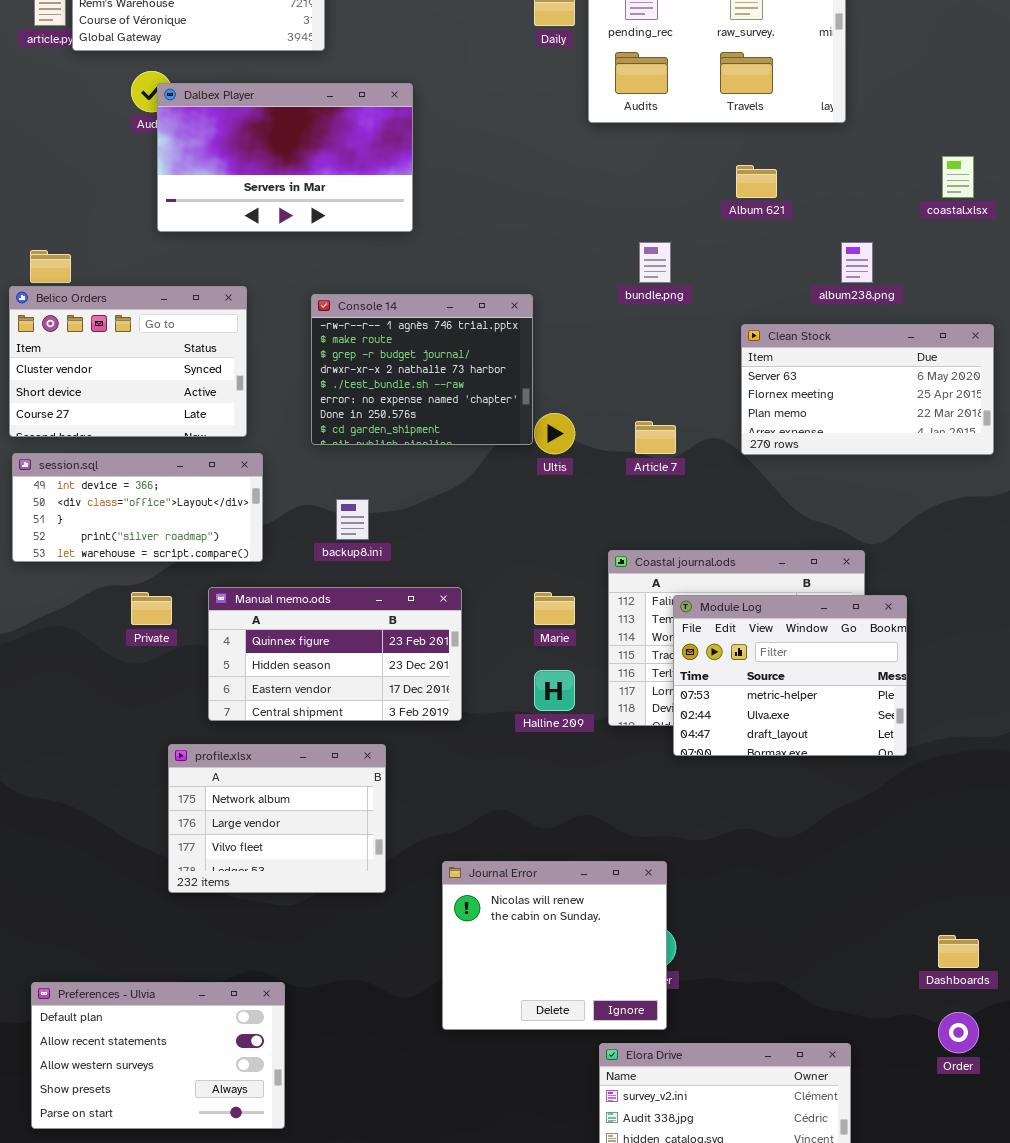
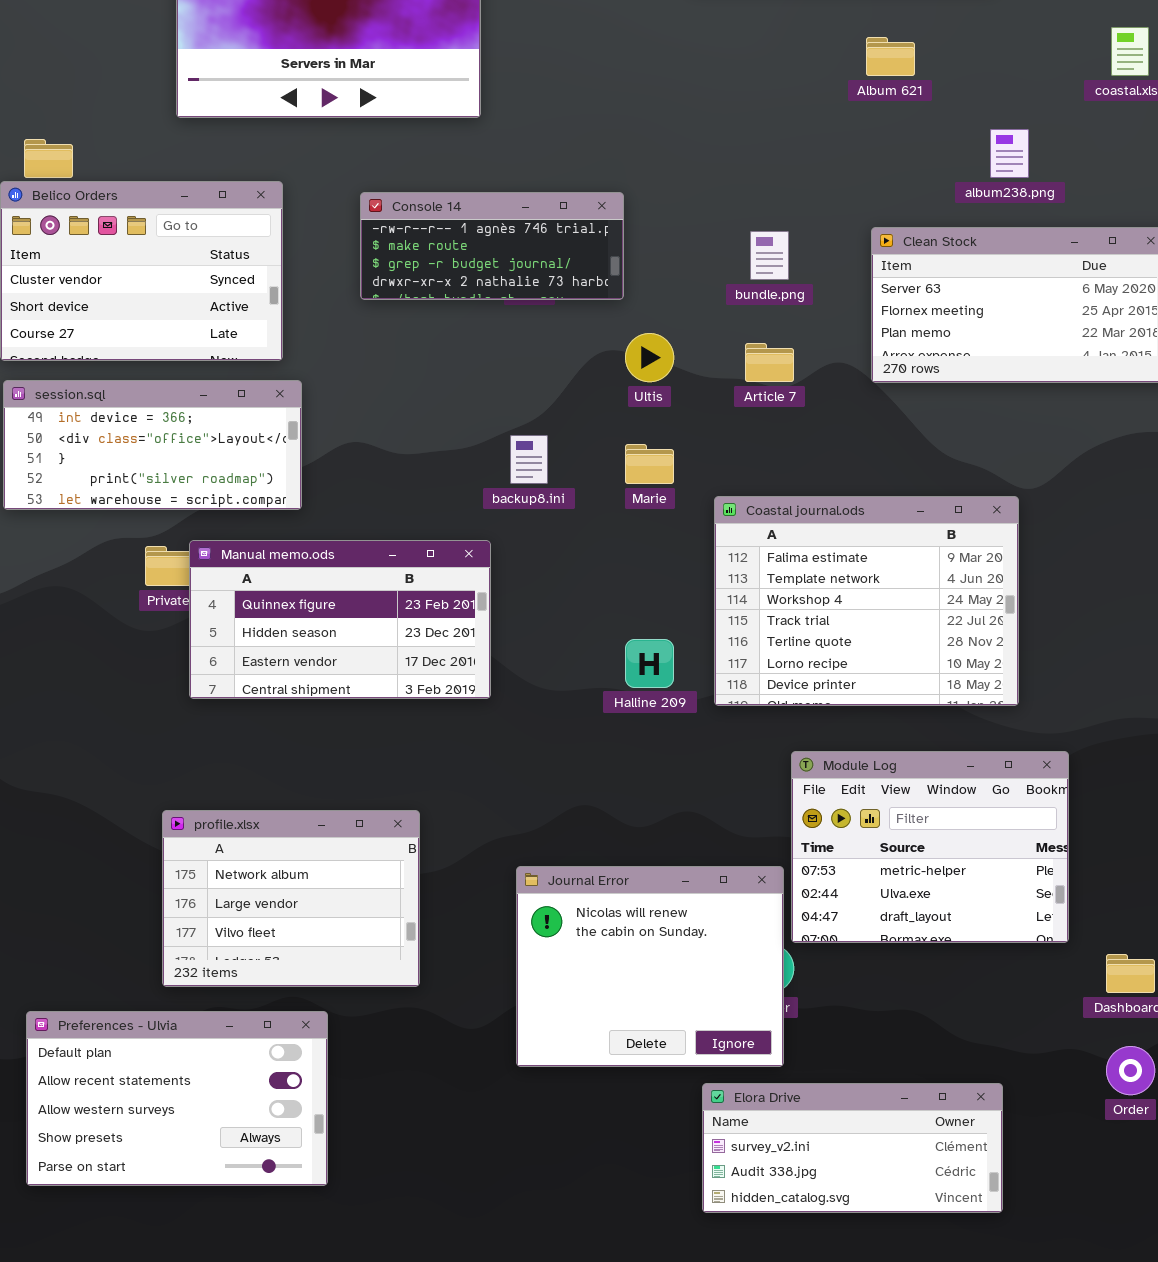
bundle.png: [639,242,671,283] -> [750,231,789,280], moved
Console 14: [311,294,533,445] -> [360,192,624,300], resized
backup8.ini: [336,499,369,540] -> [510,435,548,484], moved
Manual memo.ods: [208,587,462,721] -> [189,540,491,699], moved
Marie: [534,592,575,625] -> [625,444,674,484], moved
Module Log: [673,595,907,756] -> [791,751,1069,943], moved
profile.xlsx: [168,744,386,893] -> [162,810,420,987], moved

